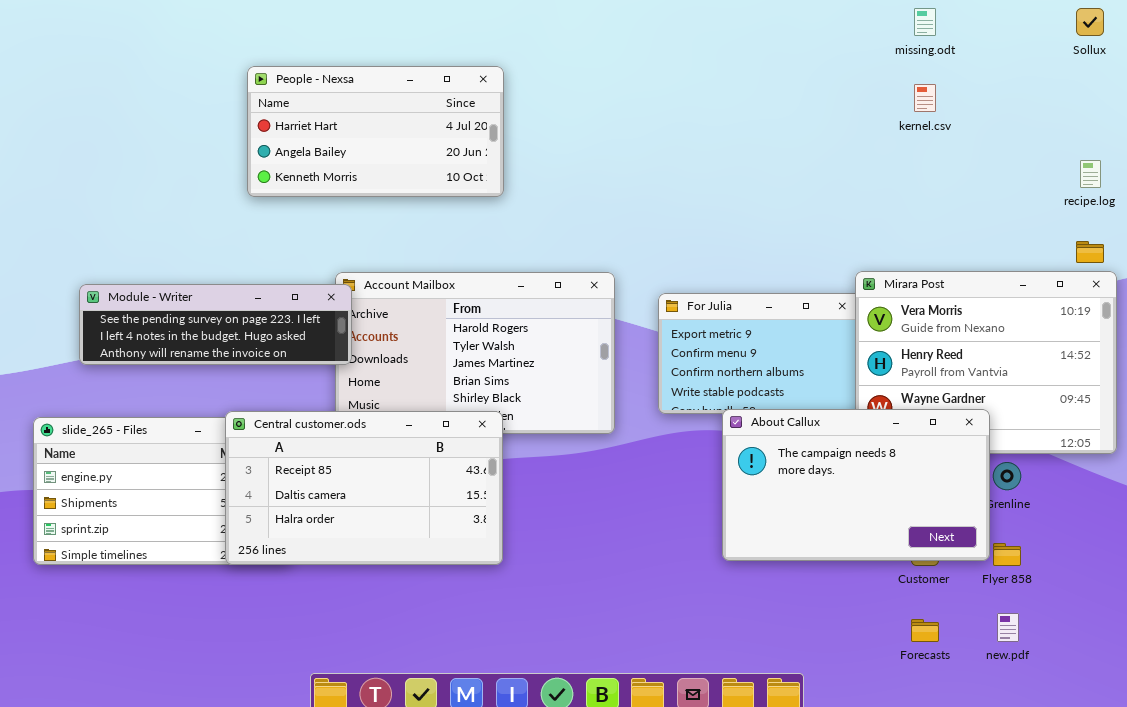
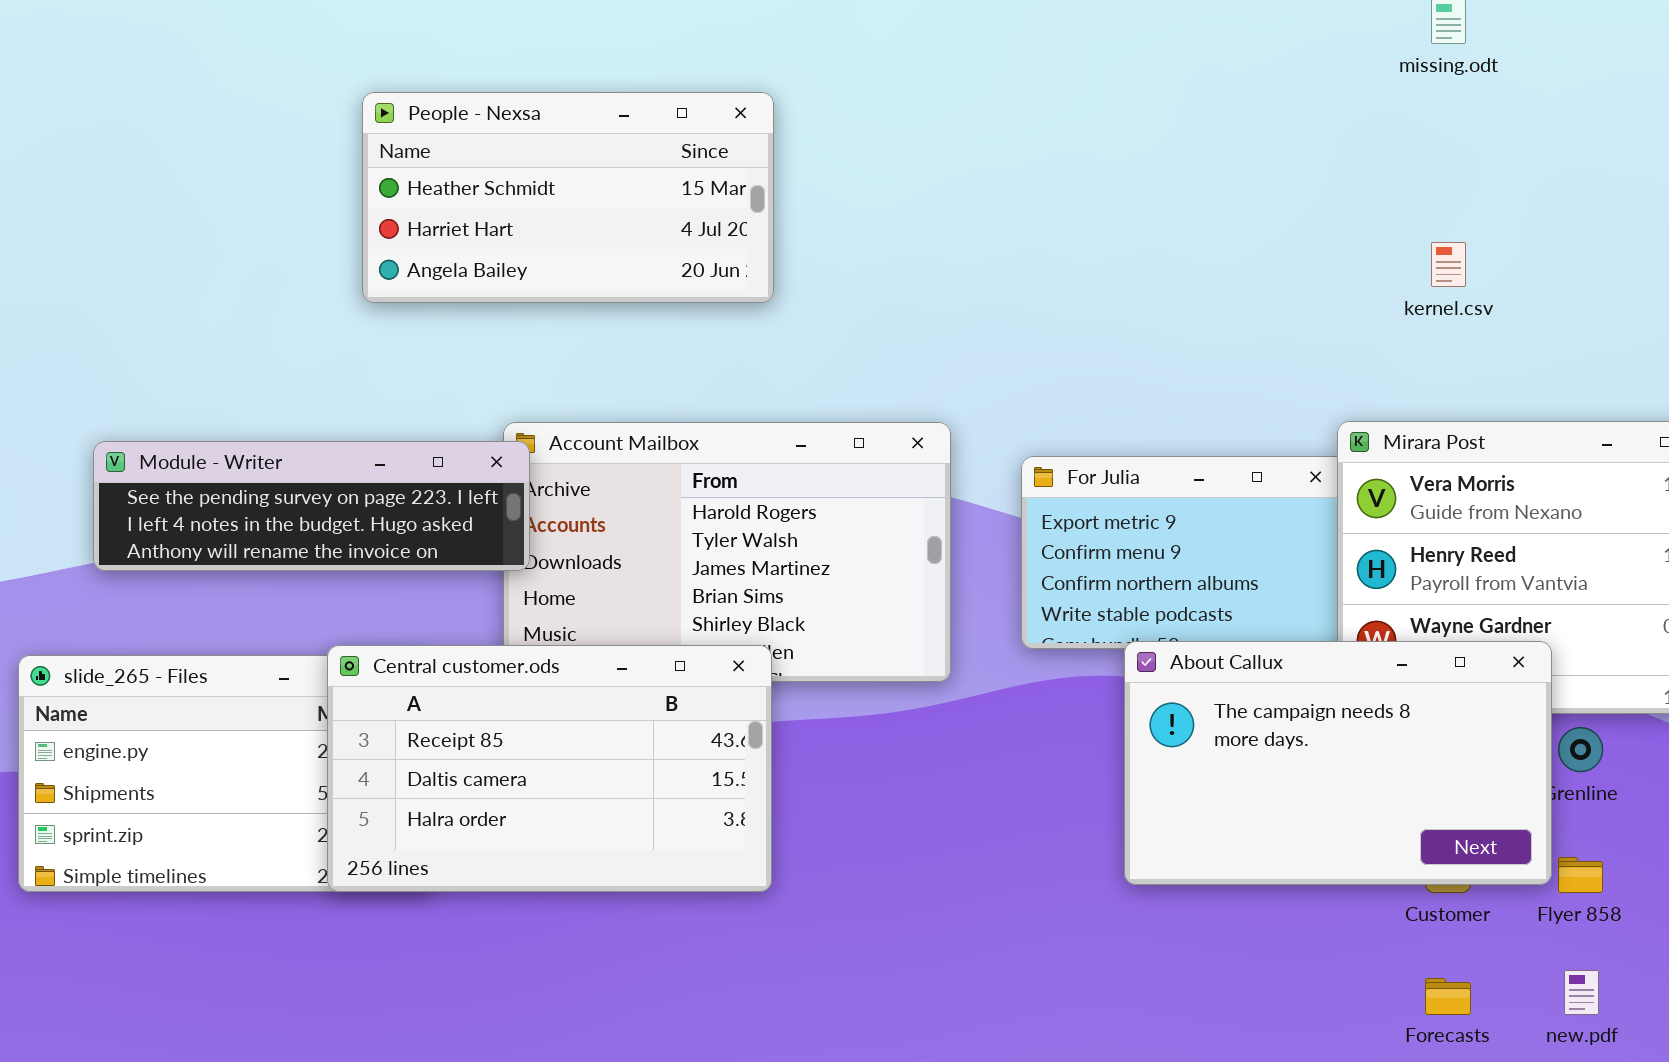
People - Nexsa: [247,66,504,197] -> [362,92,774,303], scrolled up 1 row
kernel.csv: [914,84,936,112] -> [1431,242,1466,287], moved

